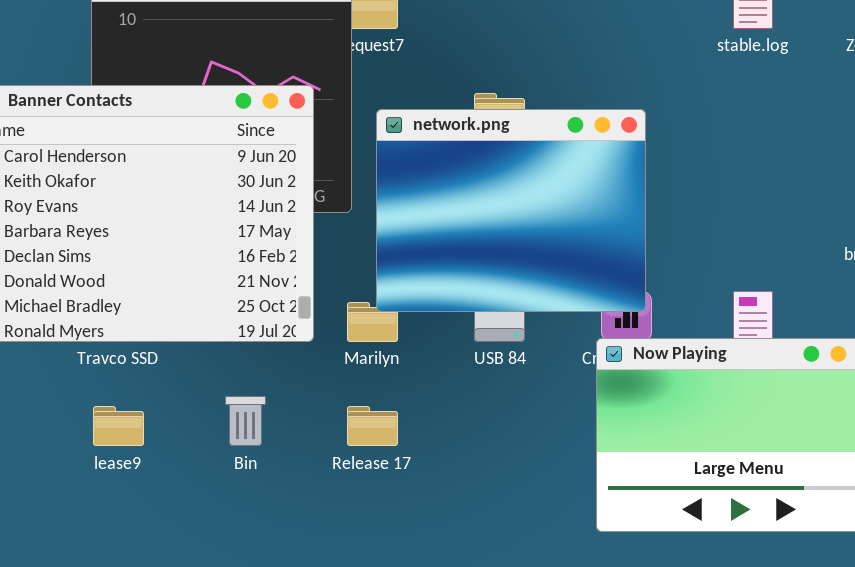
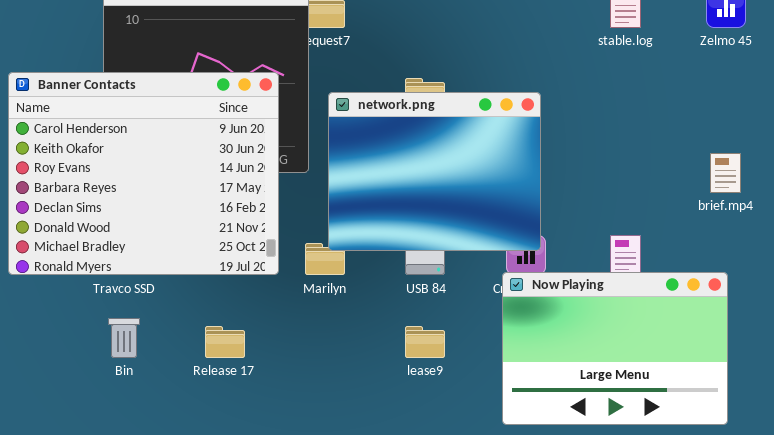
Bin: [225,396,266,446] -> [108,318,140,358], moved
lease9: [93,406,144,446] -> [405,326,445,358], moved
Release 17: [347,406,398,446] -> [205,326,245,358], moved

